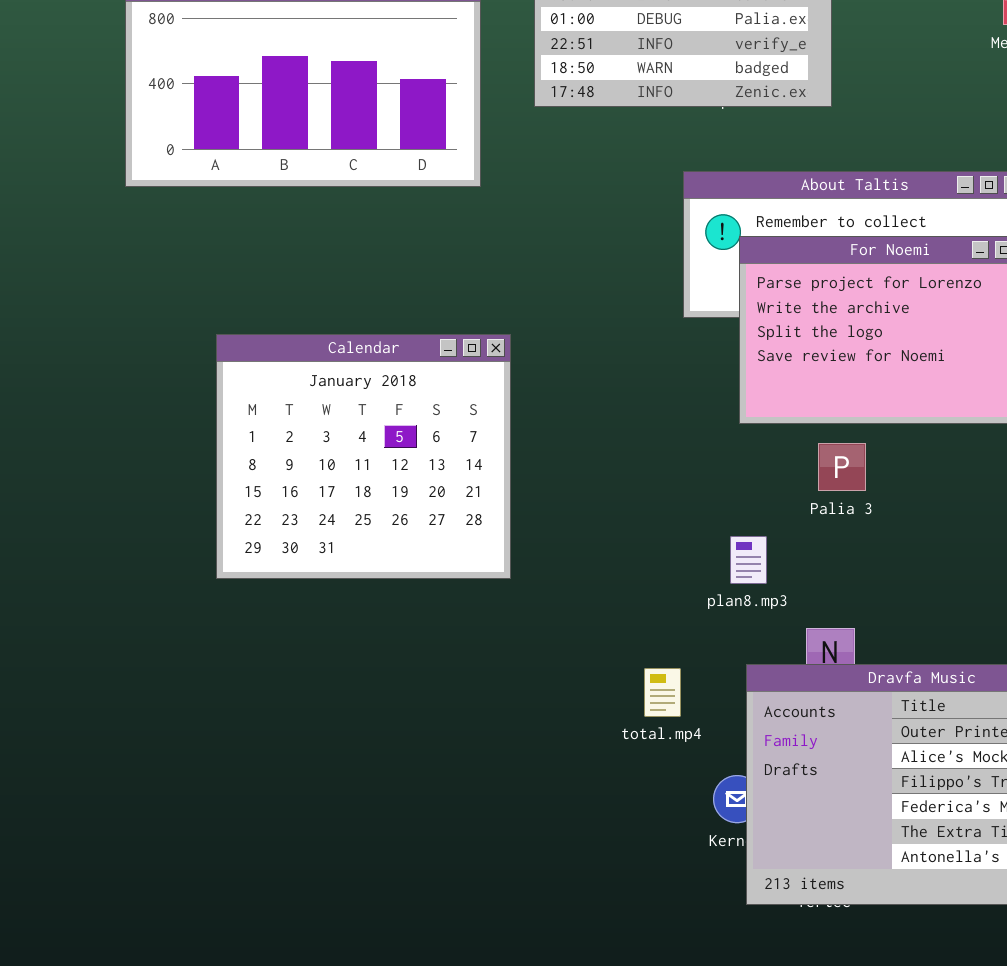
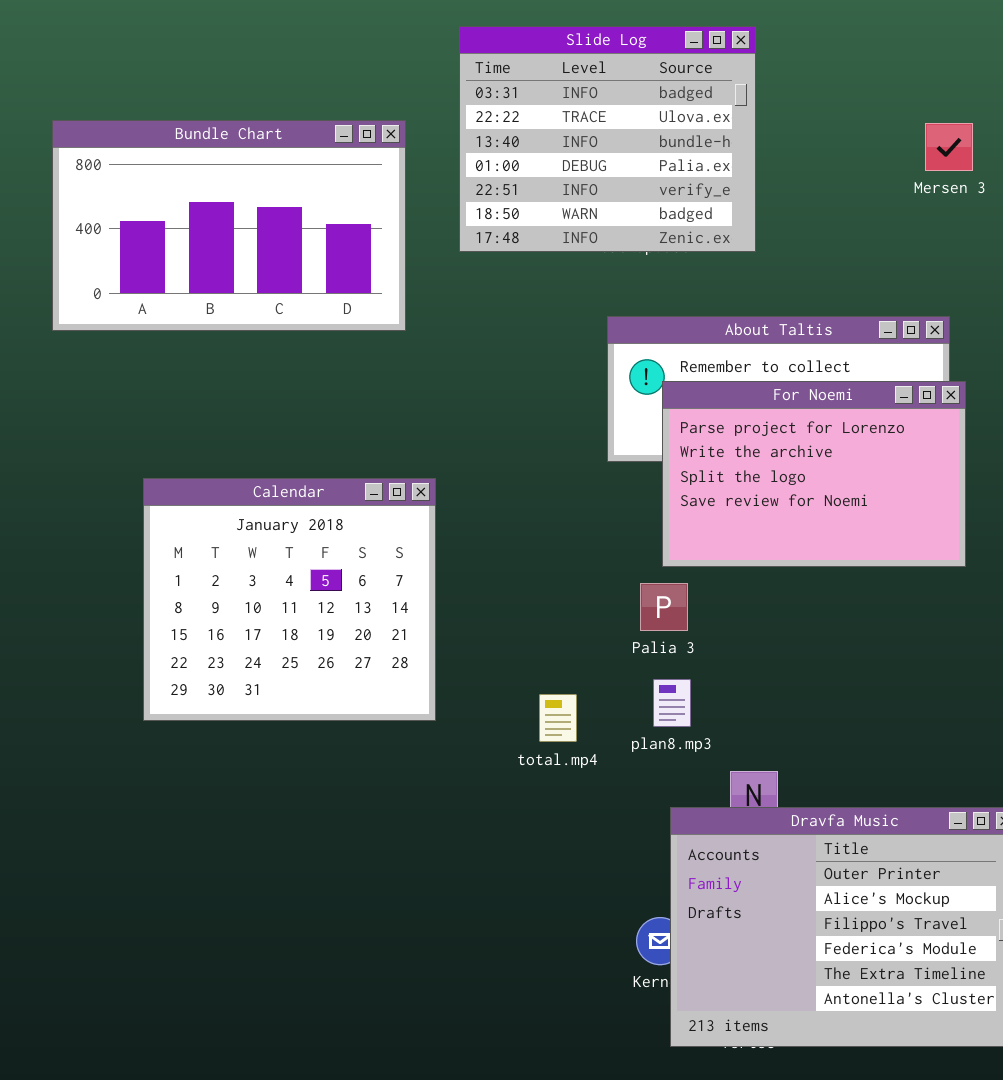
Palia 3: [818,443,866,491] -> [640,583,688,631], moved
total.mp4: [644,668,681,717] -> [539,694,577,742], moved

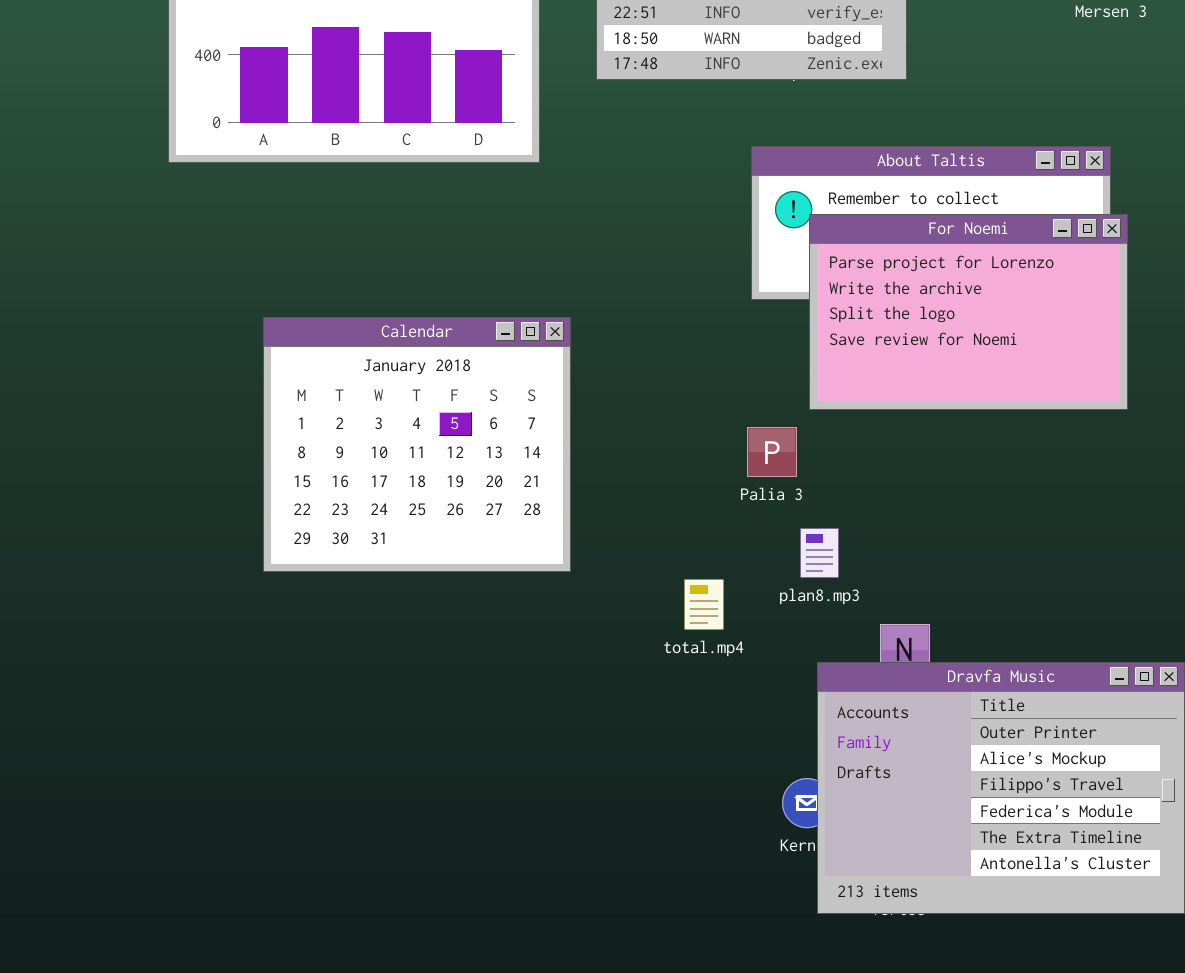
Palia 3: [640,583,688,631] -> [747,427,797,477], moved
total.mp4: [539,694,577,742] -> [684,579,724,630], moved

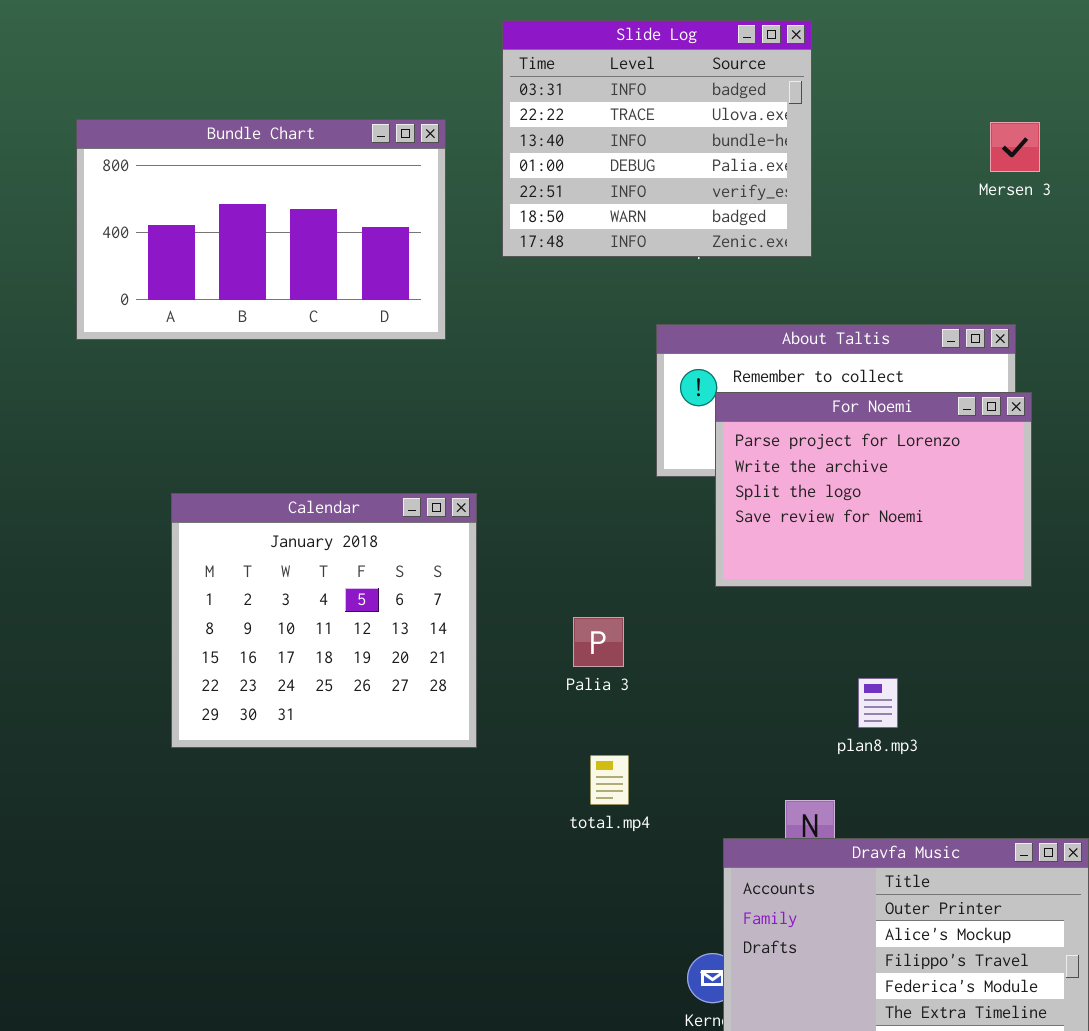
Palia 3: [747,427,797,477] -> [573,617,624,667], moved
plan8.mp3: [800,528,839,578] -> [858,678,898,728], moved

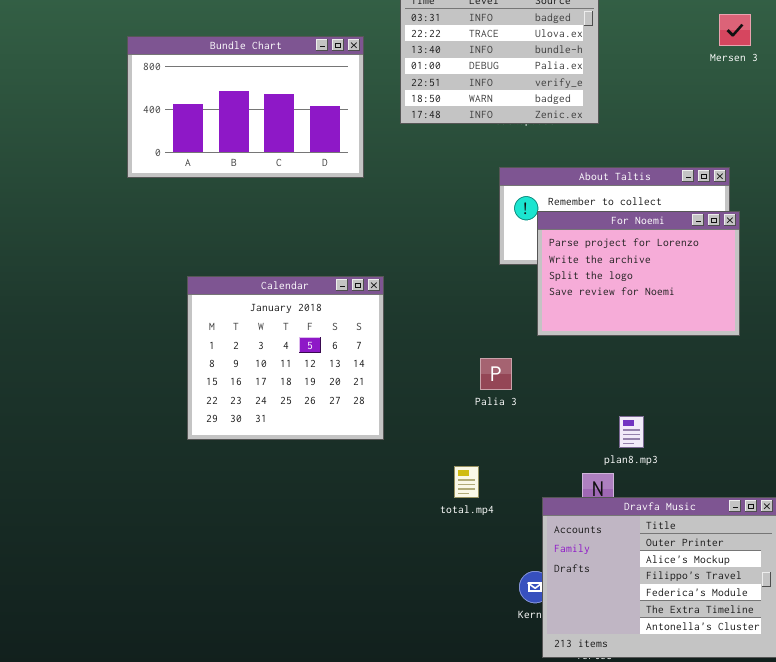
Mersen 3: [990,122,1040,172] -> [719,14,751,46], moved
Palia 3: [573,617,624,667] -> [480,358,512,390], moved
plan8.mp3: [858,678,898,728] -> [619,416,644,448], moved
total.mp4: [590,755,629,805] -> [454,466,479,498], moved

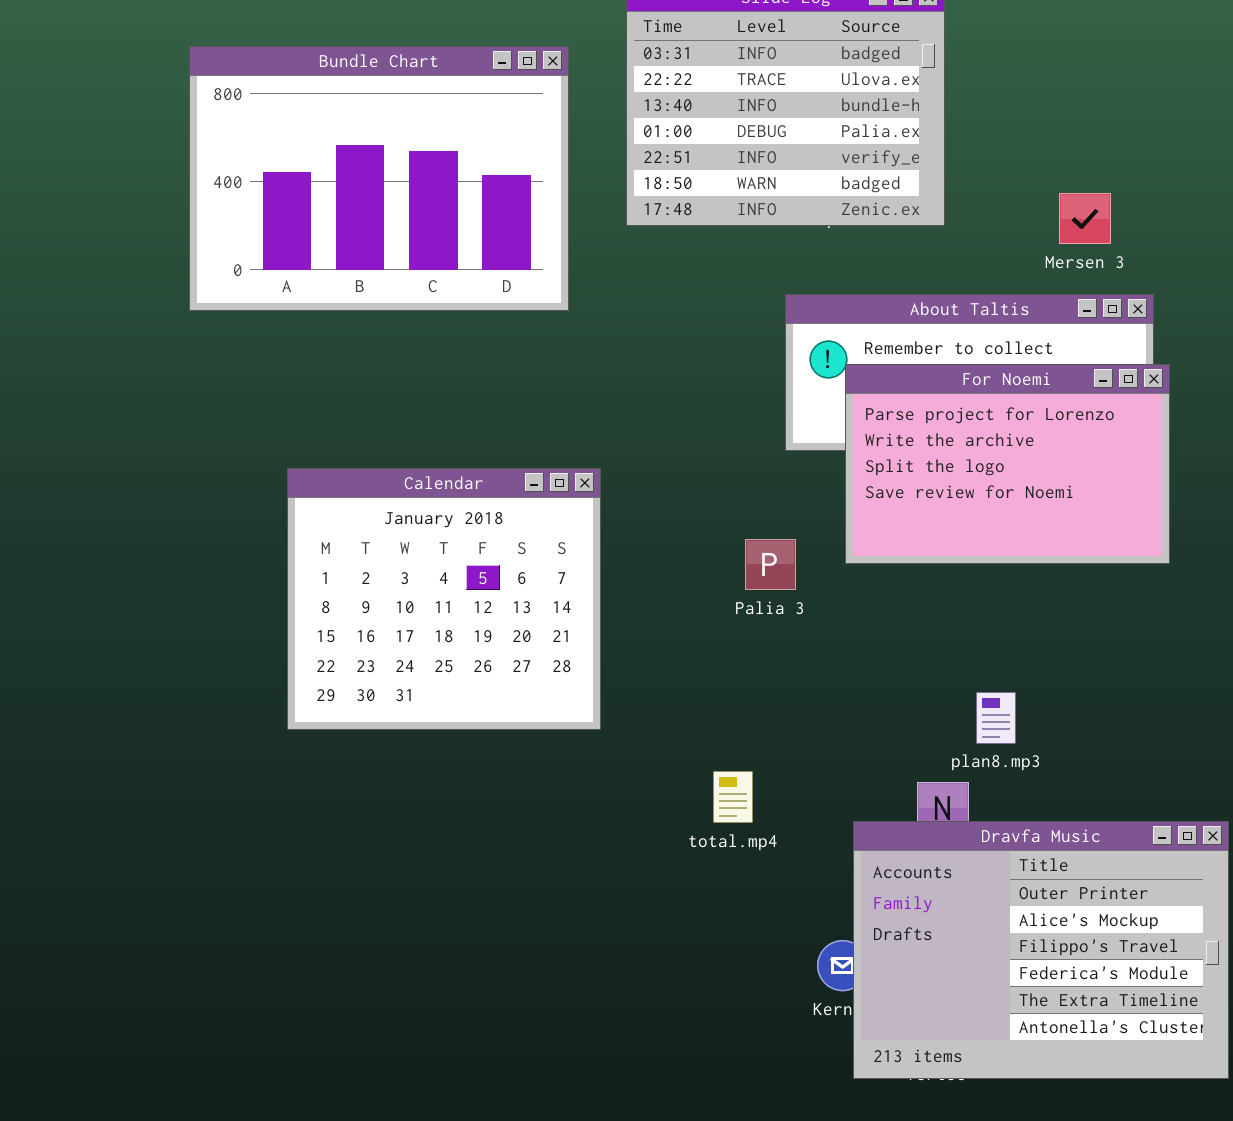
Mersen 3: [719,14,751,46] -> [1059,193,1111,244], moved
Bundle Chart: [127,36,364,178] -> [189,46,569,311], resized
Palia 3: [480,358,512,390] -> [745,539,796,590], moved

